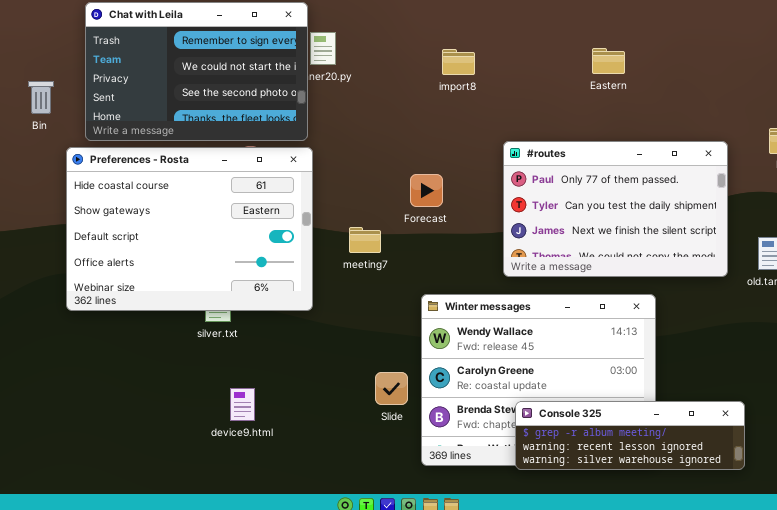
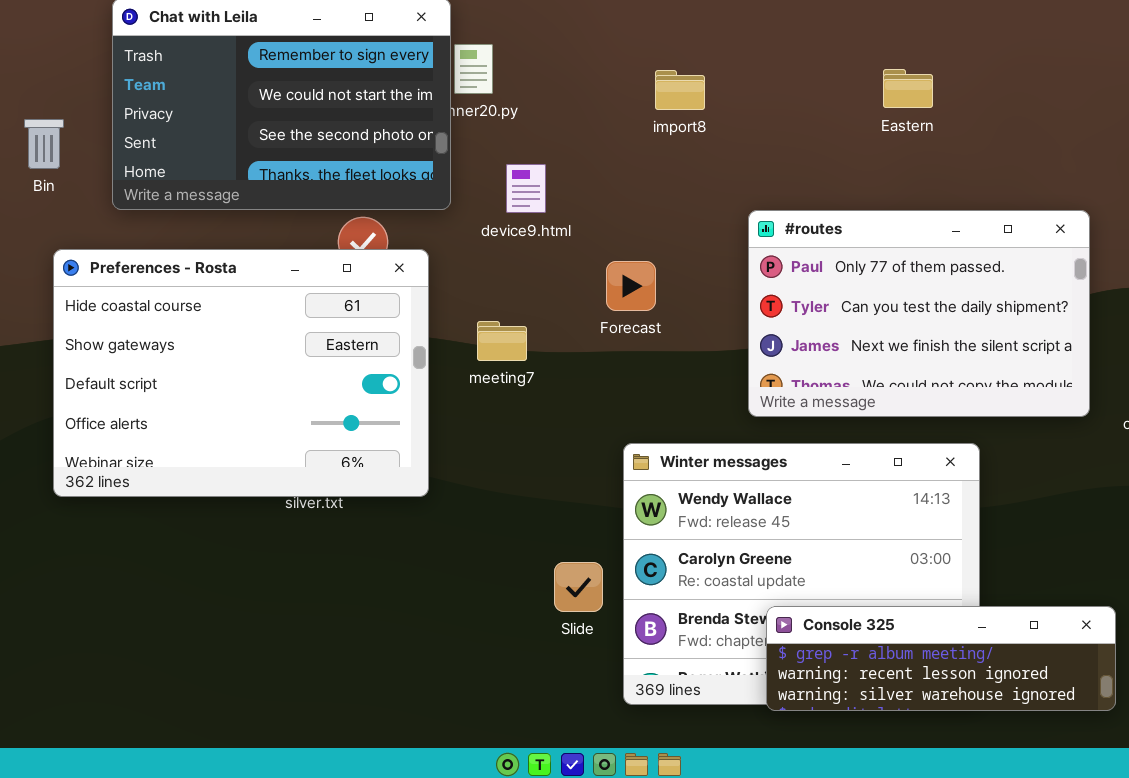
Preferences - Rosta: [66,147,313,311] -> [53,249,429,497], moved
meeting7: [349,227,381,253] -> [477,321,527,361], moved
device9.html: [230,388,255,421] -> [506,164,546,213], moved

